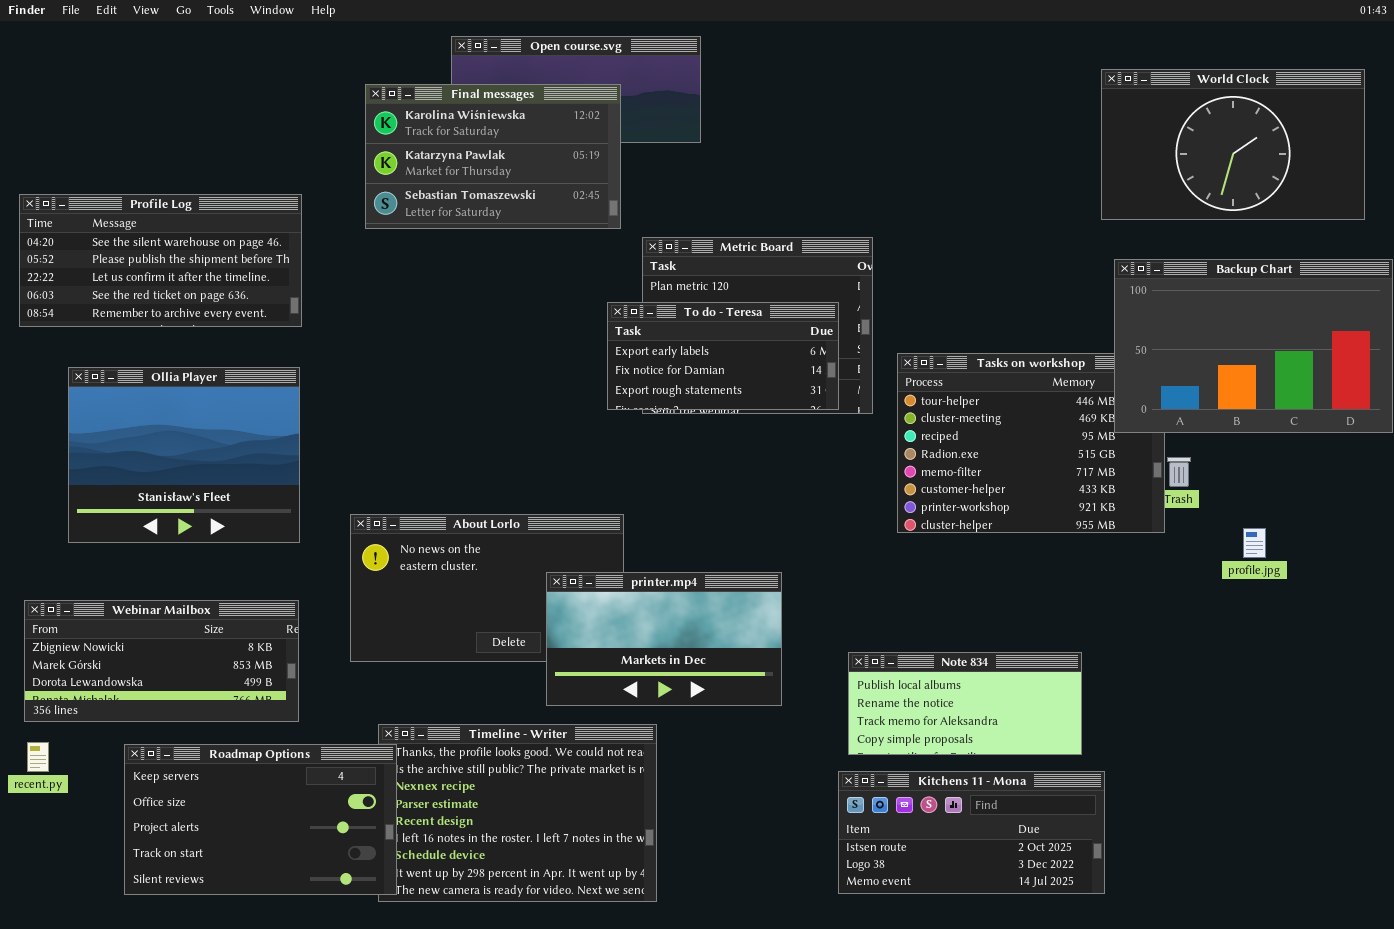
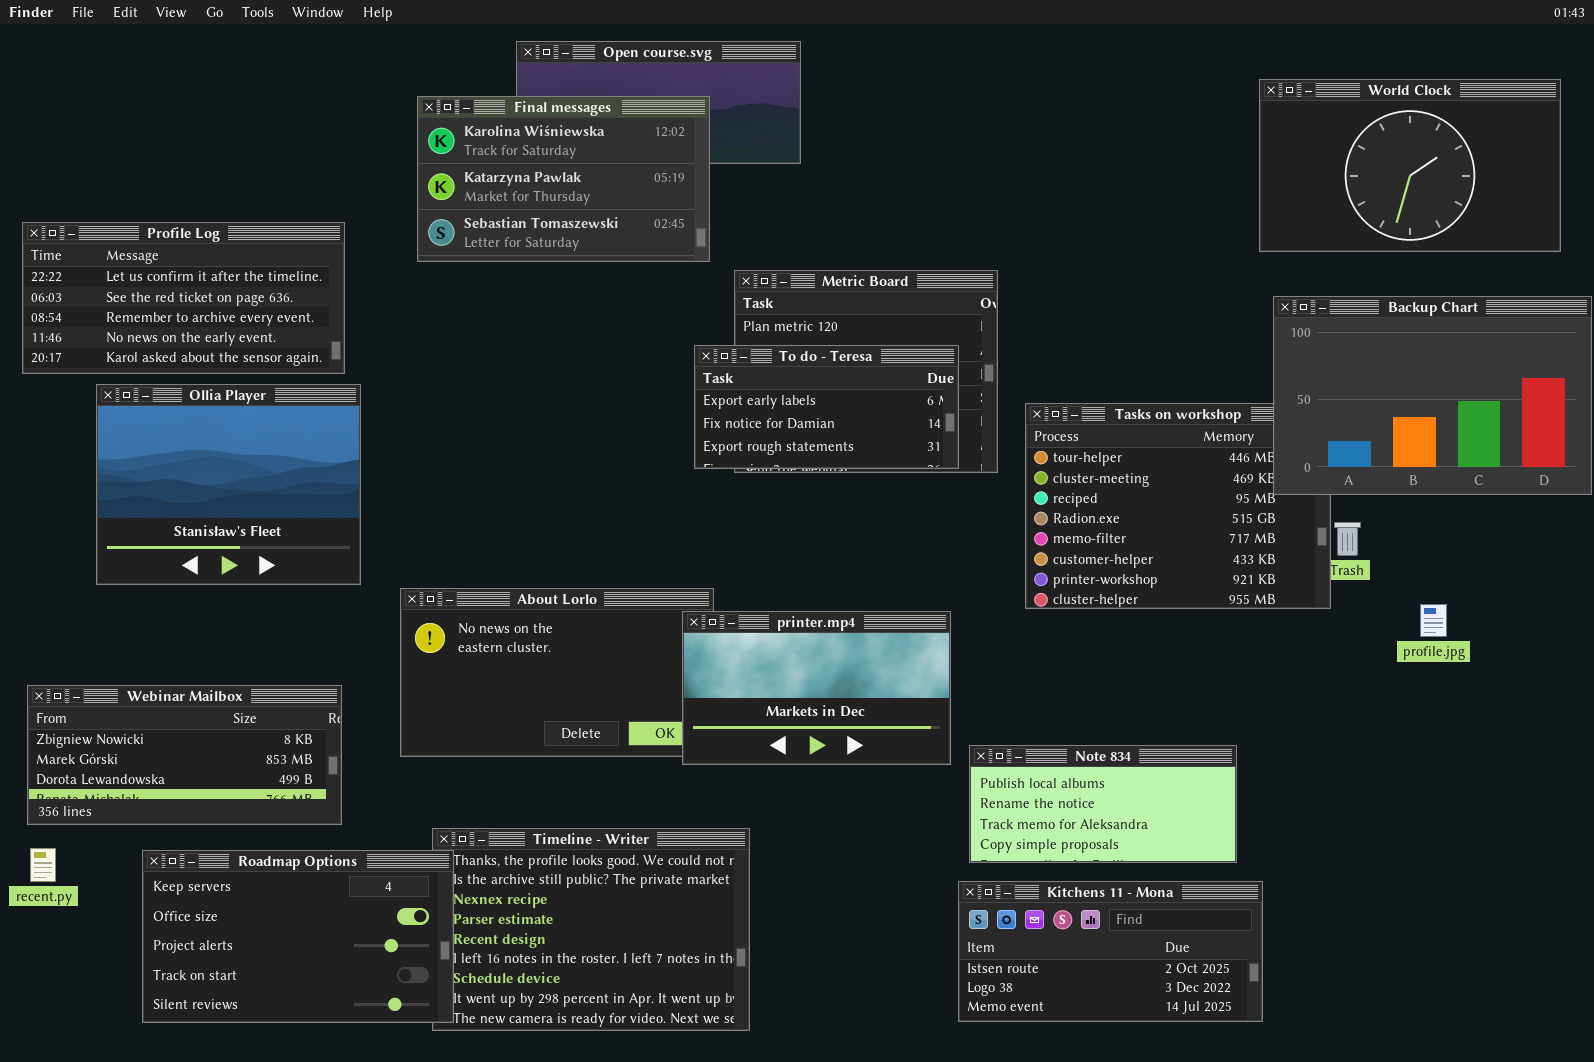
Profile Log: [19,194,302,327] -> [22,222,345,374], scrolled down 2 rows
Ollia Player: [68,367,300,543] -> [96,384,361,585], moved
printer.mp4: [546,572,782,706] -> [682,611,951,765], moved

